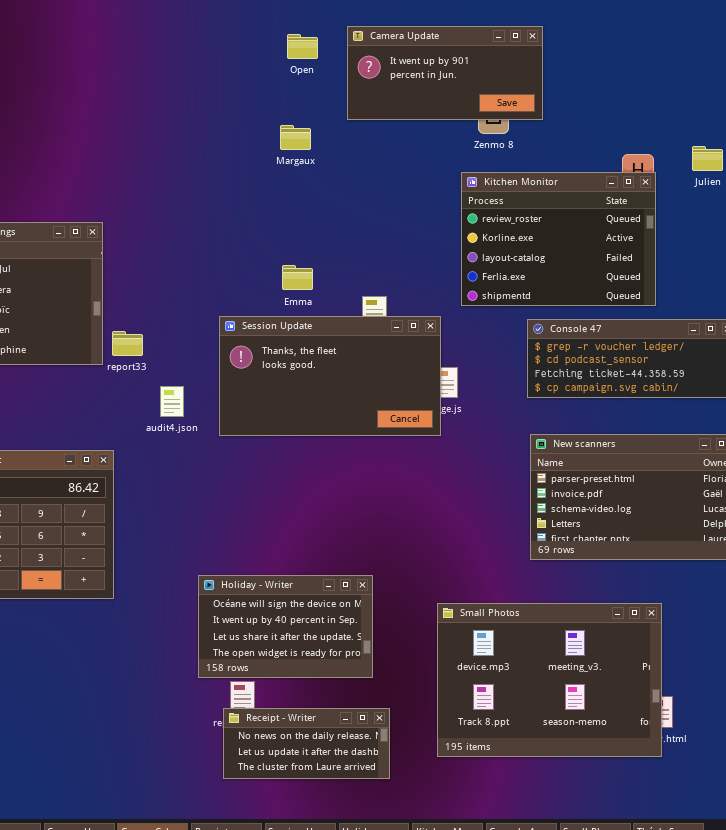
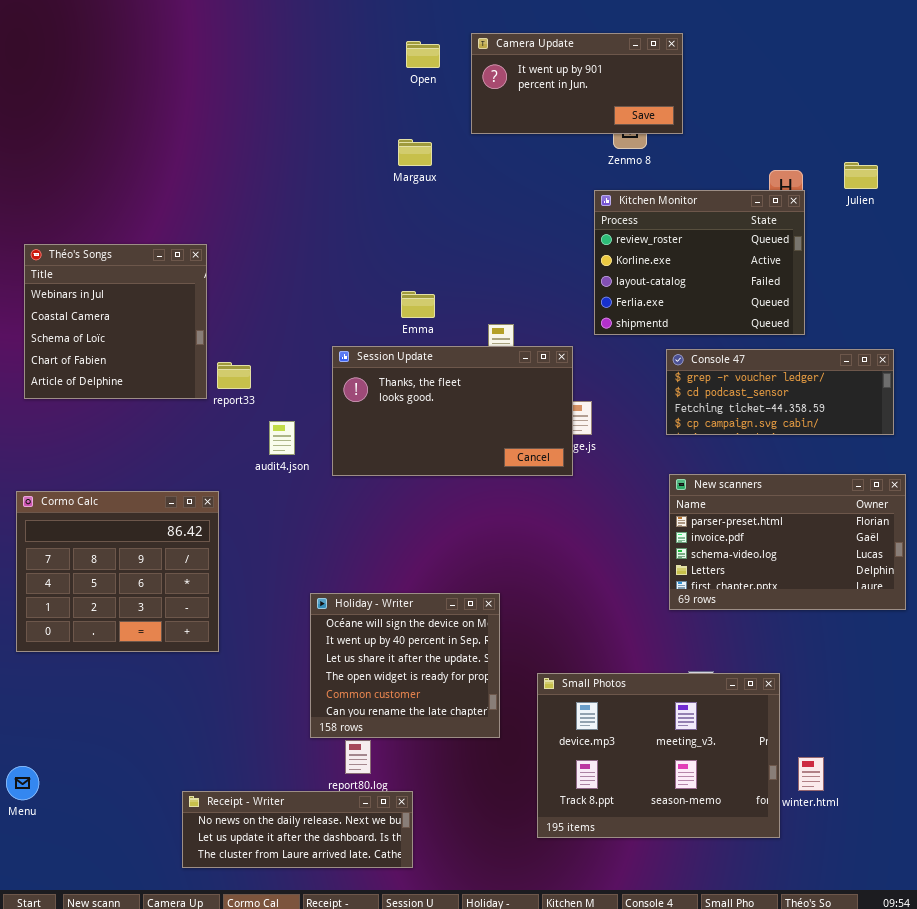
Holiday - Writer: [198,575,373,678] -> [310,593,500,738], resized
Small Photos: [437,603,662,757] -> [537,673,780,838], moved
Receipt - Writer: [223,708,390,779] -> [182,791,413,868], moved, resized

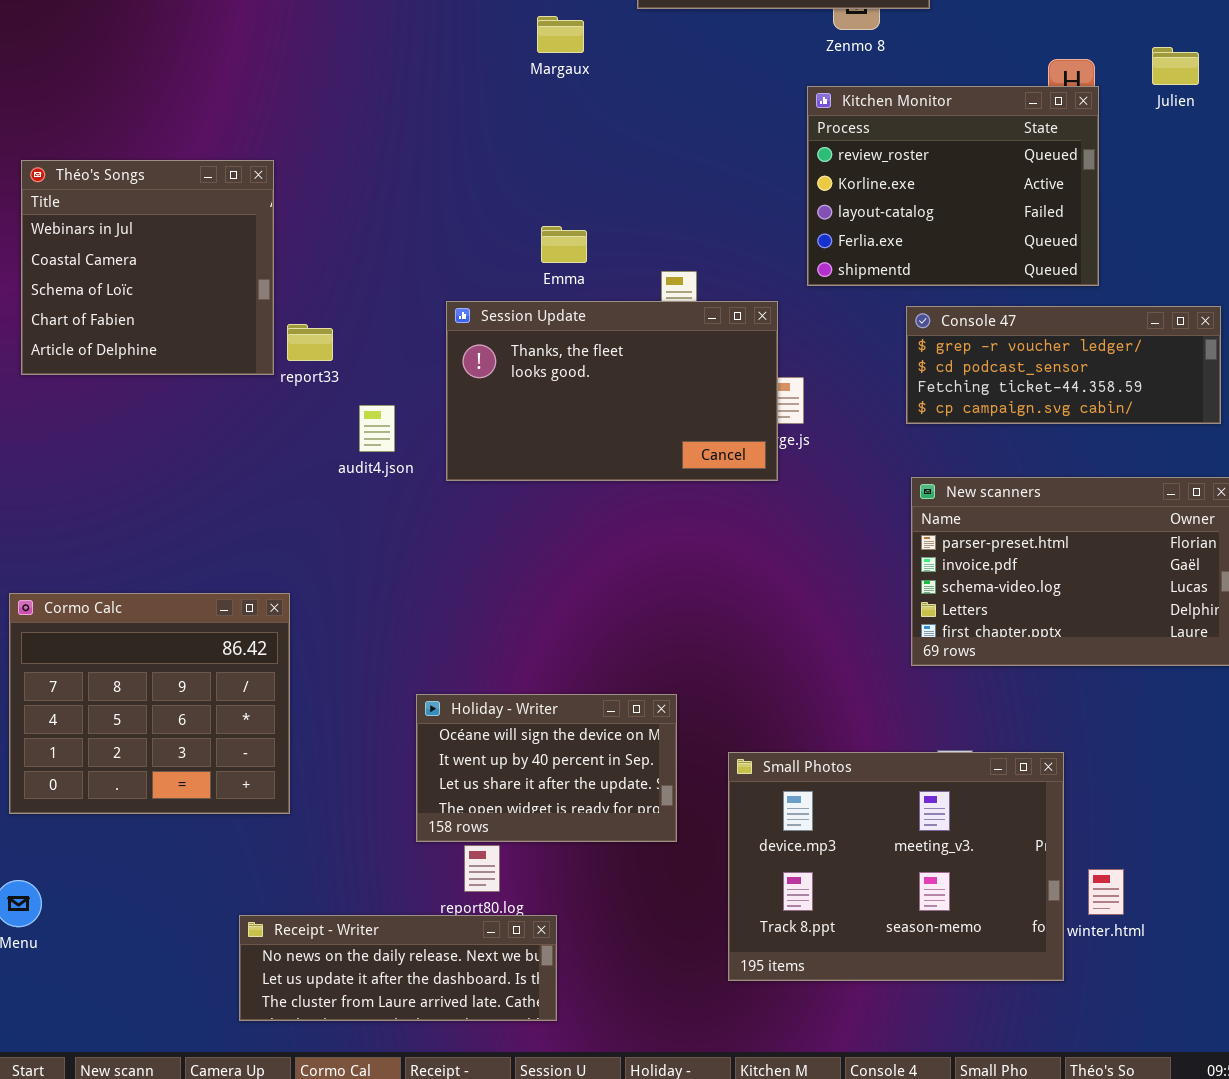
Cormo Calc: [16,491,219,652] -> [9,593,290,814], moved
Holiday - Writer: [310,593,500,738] -> [416,694,677,842], resized

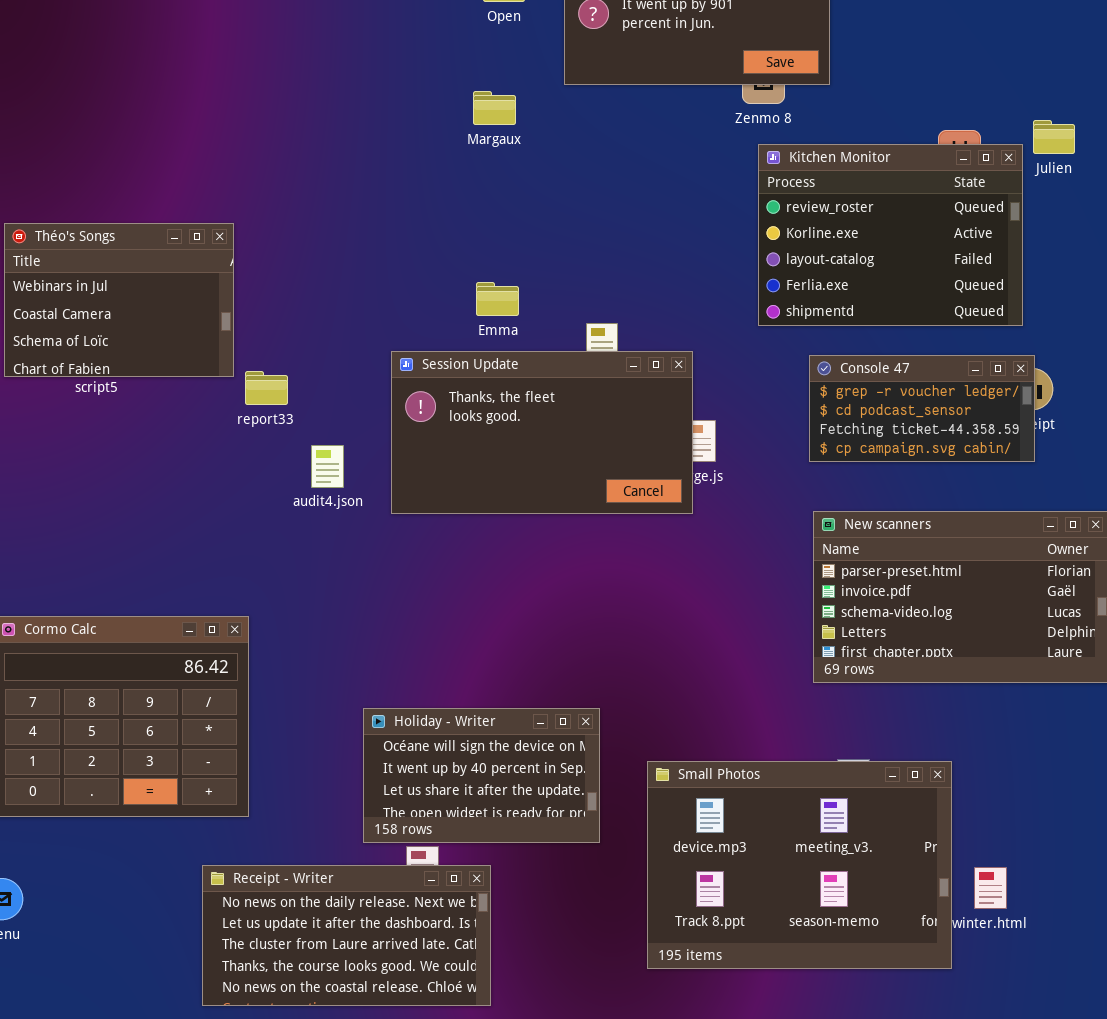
Kitchen Monitor: [807,86,1099,286] -> [758,144,1023,326], moved
Théo's Songs: [21,160,274,375] -> [4,223,234,377], resized
Console 47: [906,306,1221,424] -> [809,355,1035,462], resized
Receipt - Writer: [239,915,557,1021] -> [202,865,491,1006], resized

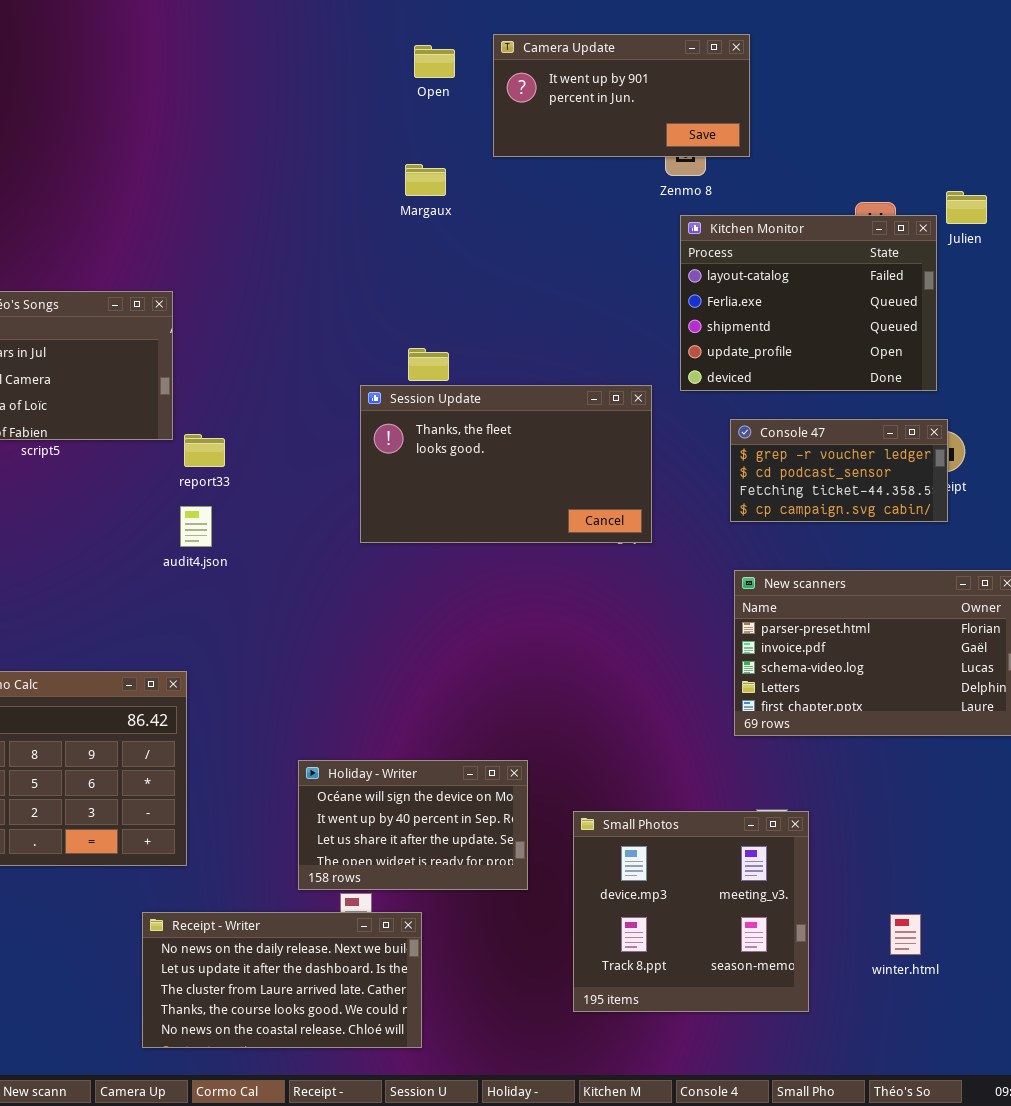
Kitchen Monitor: [758,144,1023,326] -> [680,215,937,391], scrolled down 2 rows
Session Update: [391,351,693,514] -> [360,385,652,543], moved
audit4.json: [311,445,344,488] -> [180,506,212,547], moved
Small Photos: [647,761,952,969] -> [573,811,809,1012], resized

